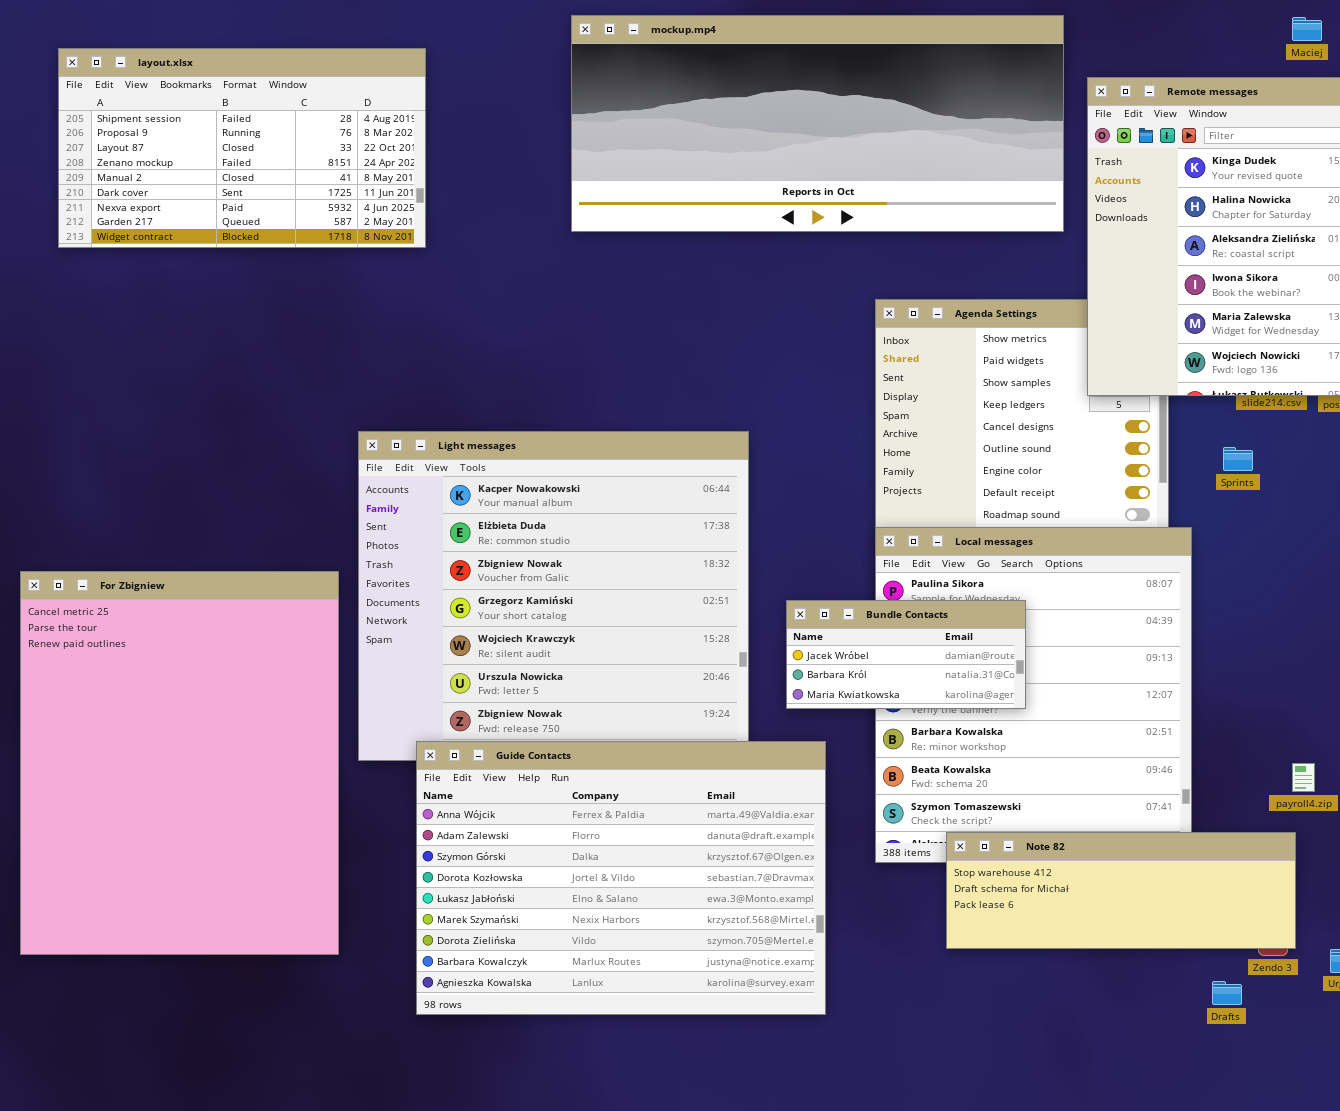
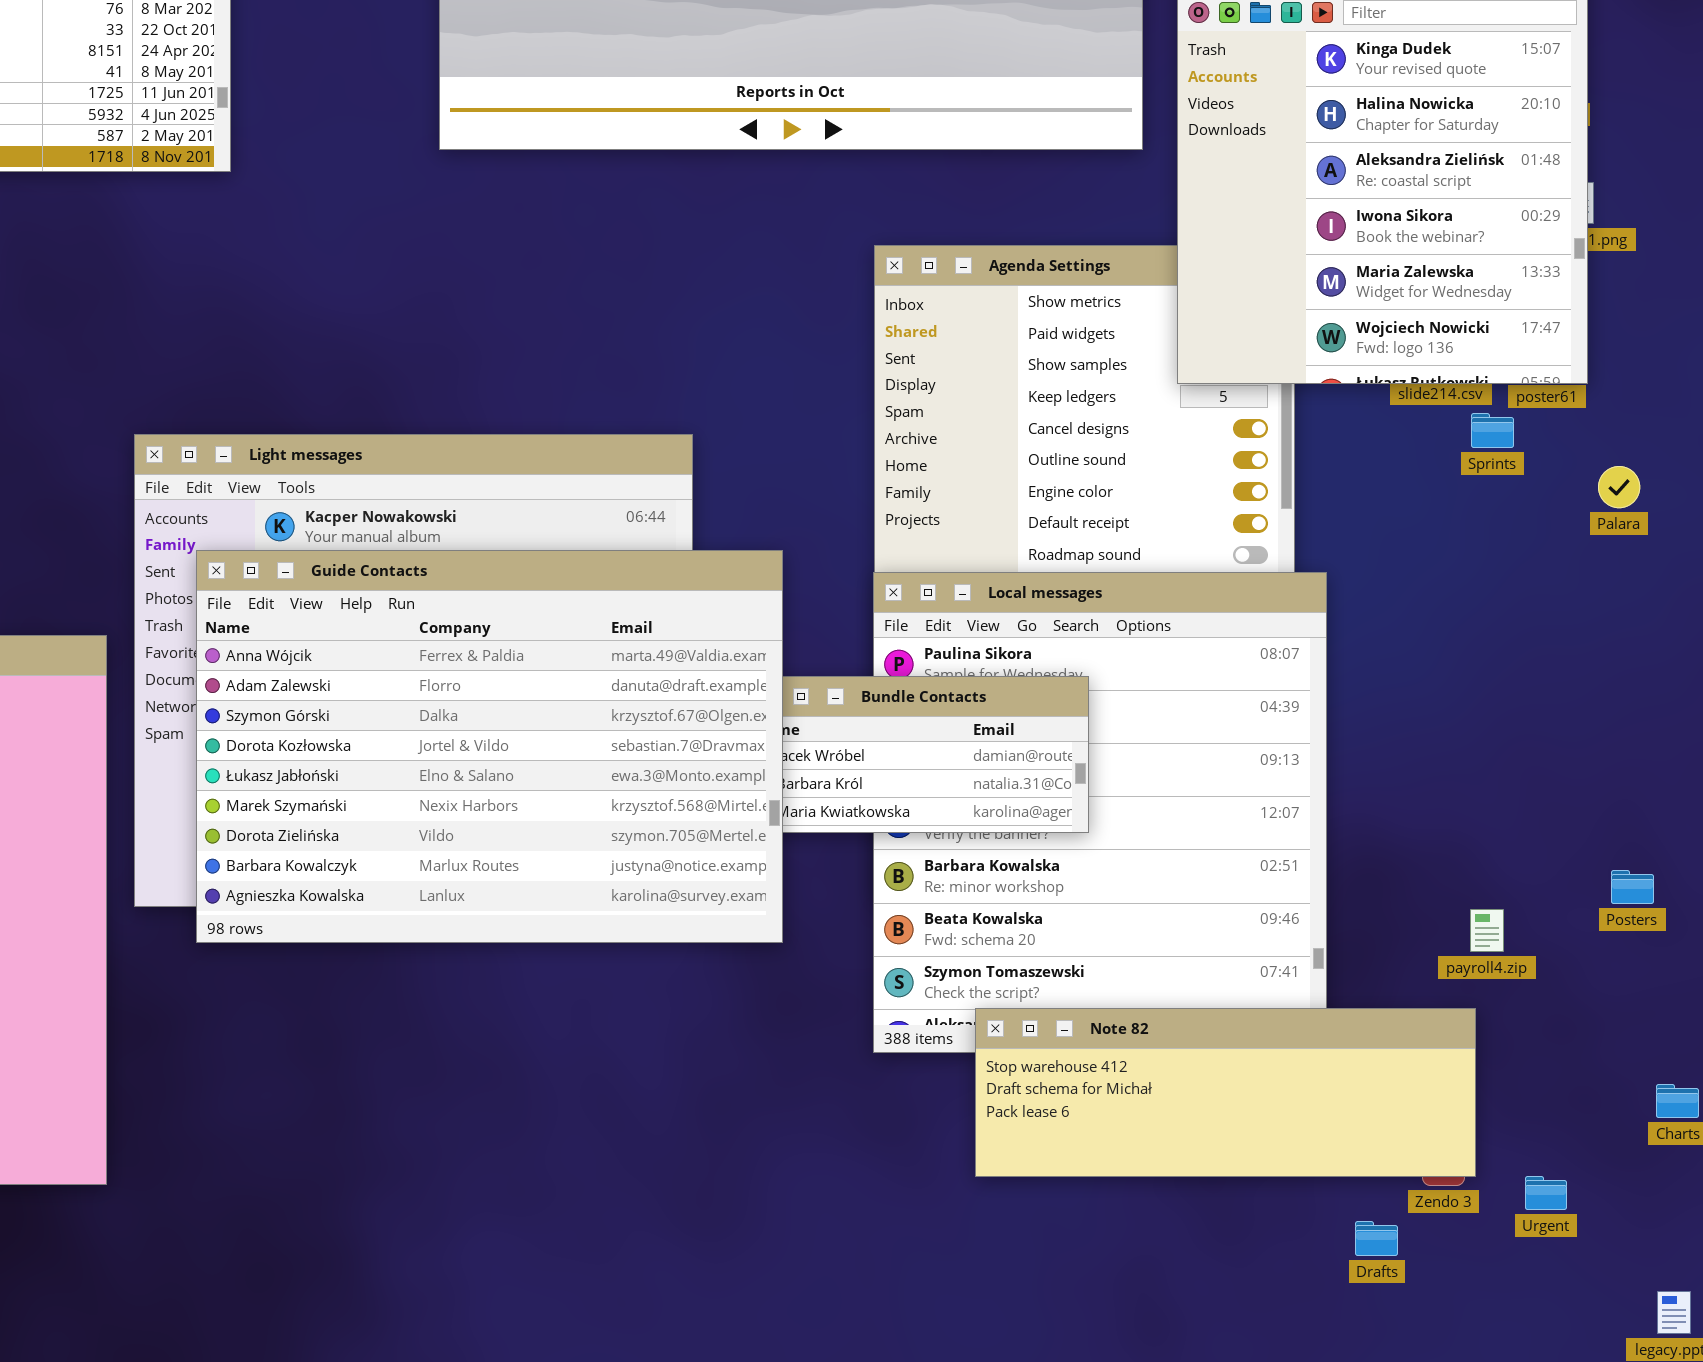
Sprints: [1223,447,1253,471] -> [1471,413,1514,448], moved
Guide Contacts: [416,741,826,1015] -> [196,550,783,943], moved

